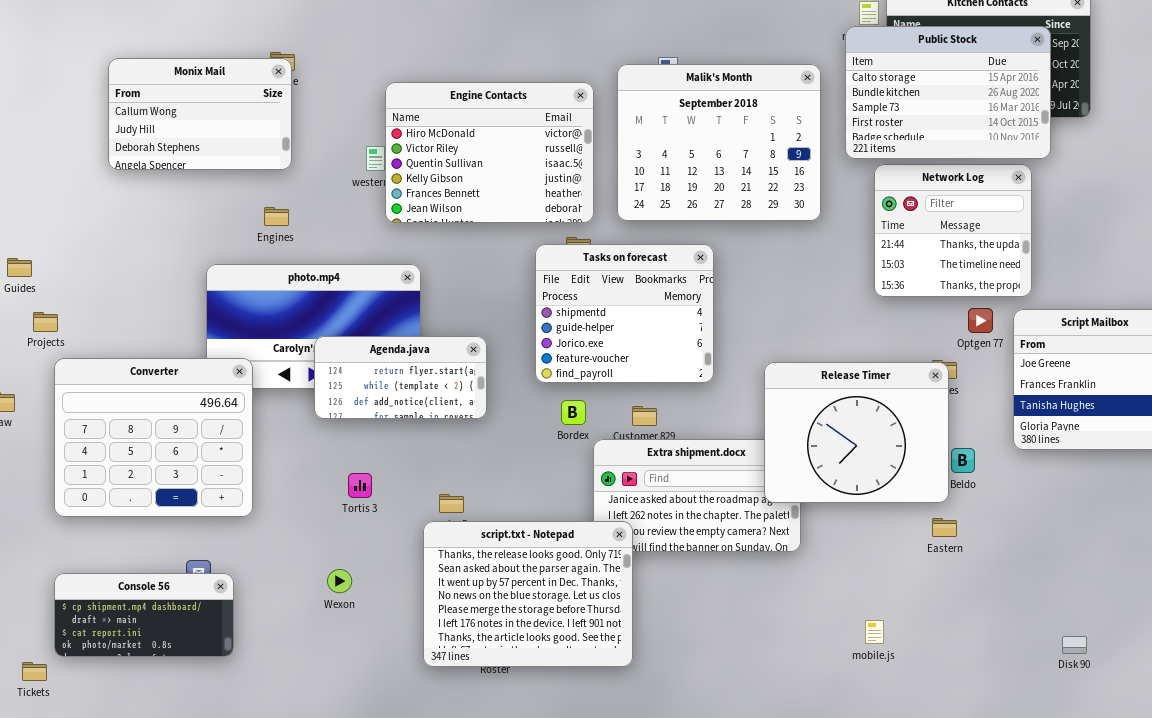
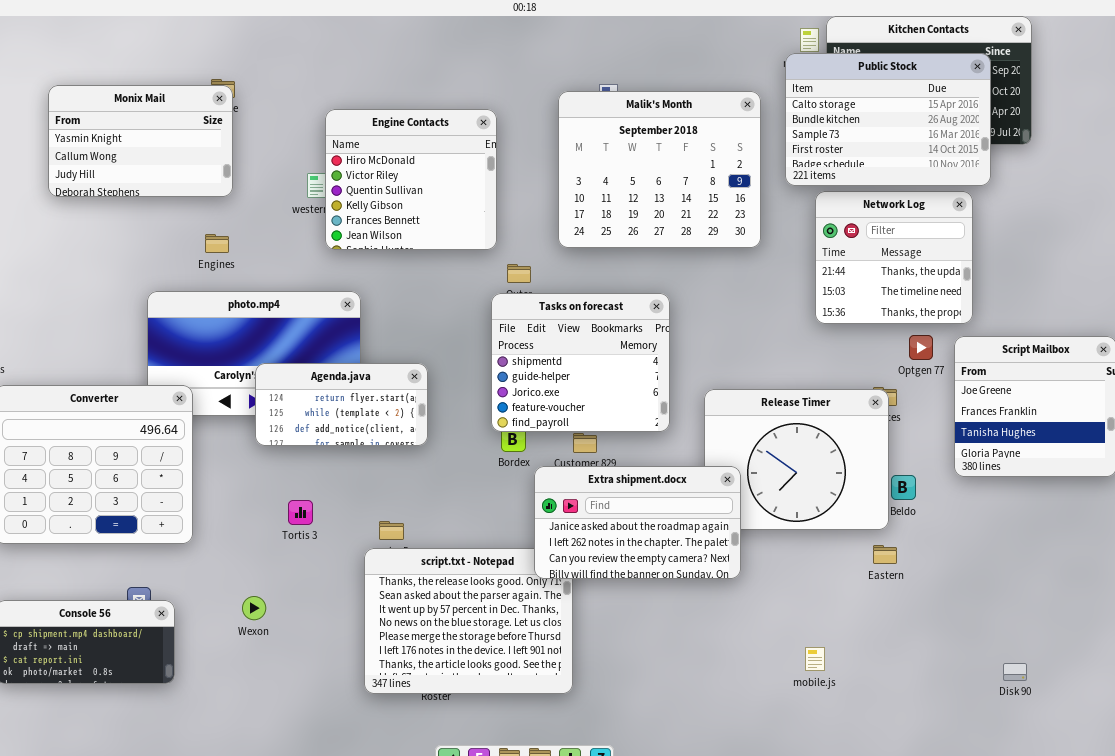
Monix Mail: [108,58,292,170] -> [48,85,233,197], scrolled up 1 row
Engine Contacts: [385,82,594,223] -> [325,109,497,250], resized
Tasks on forecast: [535,244,714,383] -> [491,293,670,432], moved
Extra shipment.docx: [593,439,801,552] -> [534,466,741,579], raised
Wexon: [327,569,352,593] -> [242,596,266,620], moved

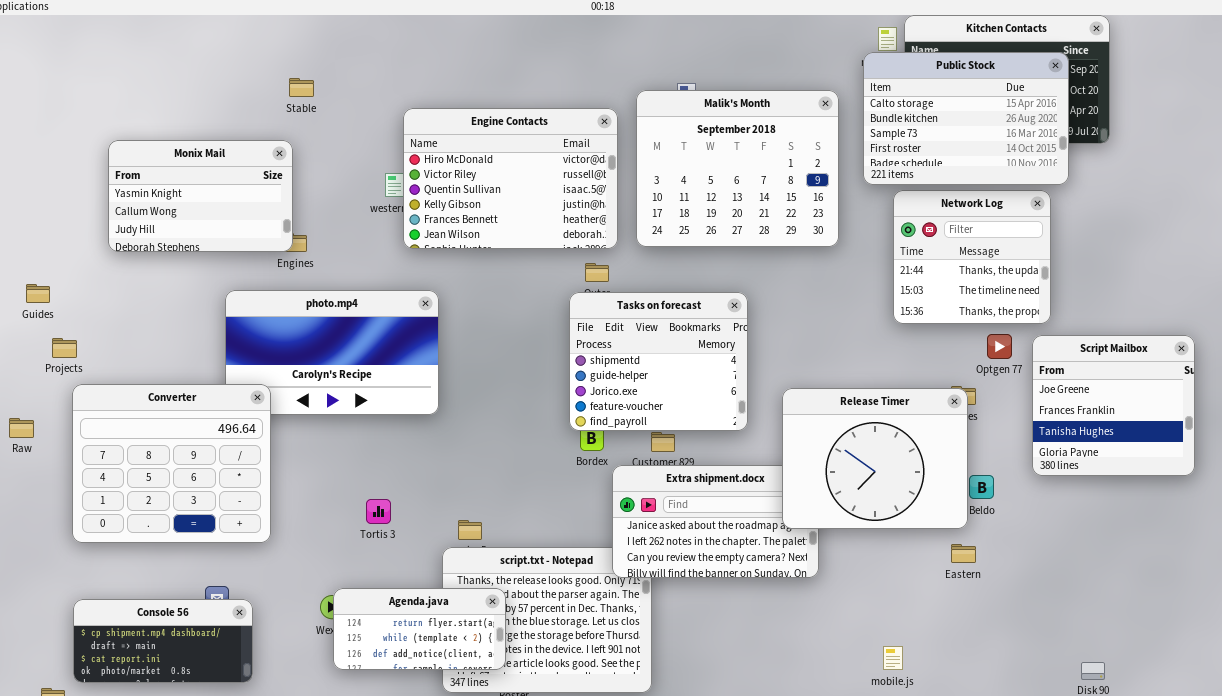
Monix Mail: [48,85,233,197] -> [108,140,293,252], moved
Engine Contacts: [325,109,497,250] -> [403,108,618,249], resized
Agenda.java: [255,363,428,446] -> [333,588,506,670], moved
Release Timer: [704,389,889,530] -> [782,388,968,529], raised

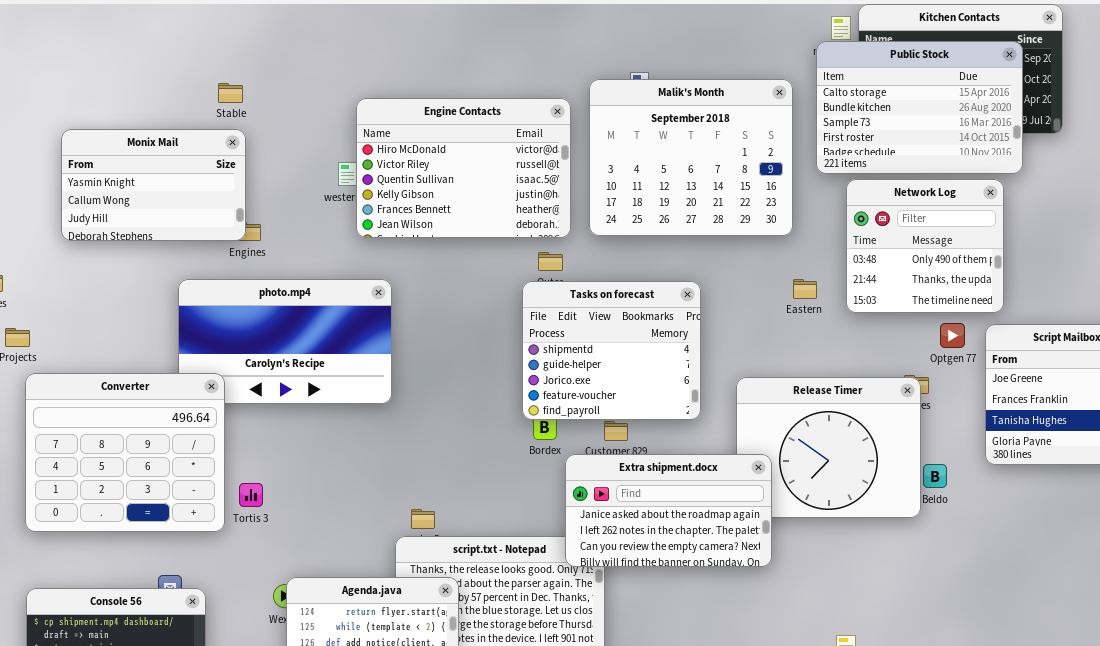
Stable: [289,78,314,97] -> [218,83,243,103], moved
Network Log: [893,190,1051,324] -> [846,179,1004,313], scrolled up 1 row
Extra shipment.docx: [612,465,819,578] -> [565,454,772,567], raised
Tortis 3: [366,499,391,524] -> [239,483,263,507], moved
Eastern: [951,544,976,563] -> [793,279,817,299], moved

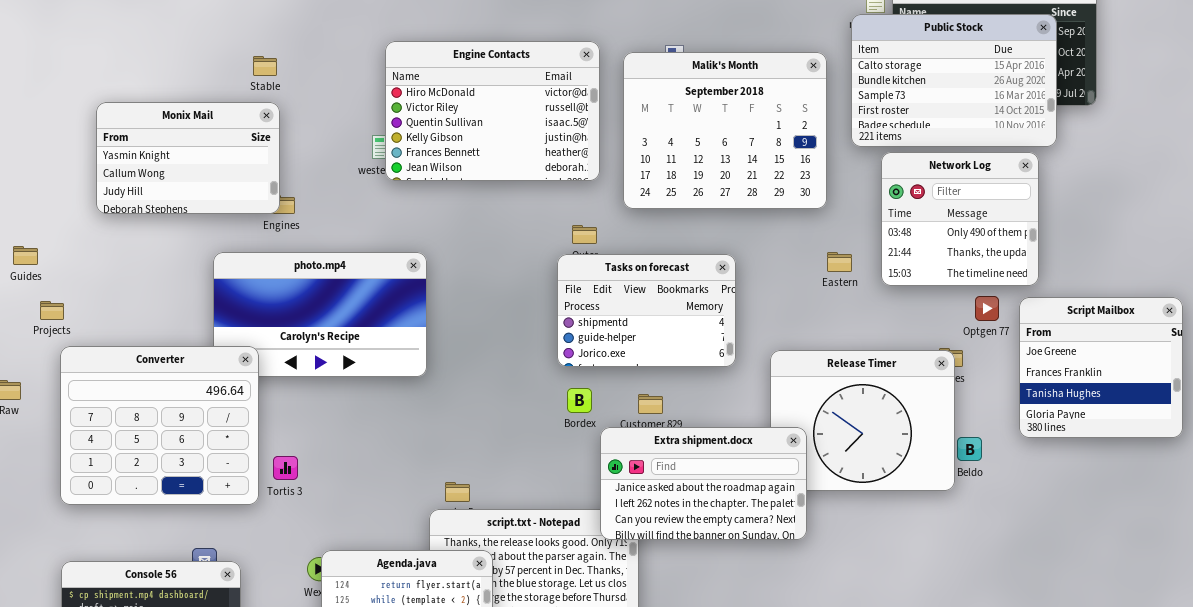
Engine Contacts: [356,98,571,238] -> [385,41,600,181], moved
Tasks on forecast: [522,281,701,420] -> [557,254,736,367], resized

